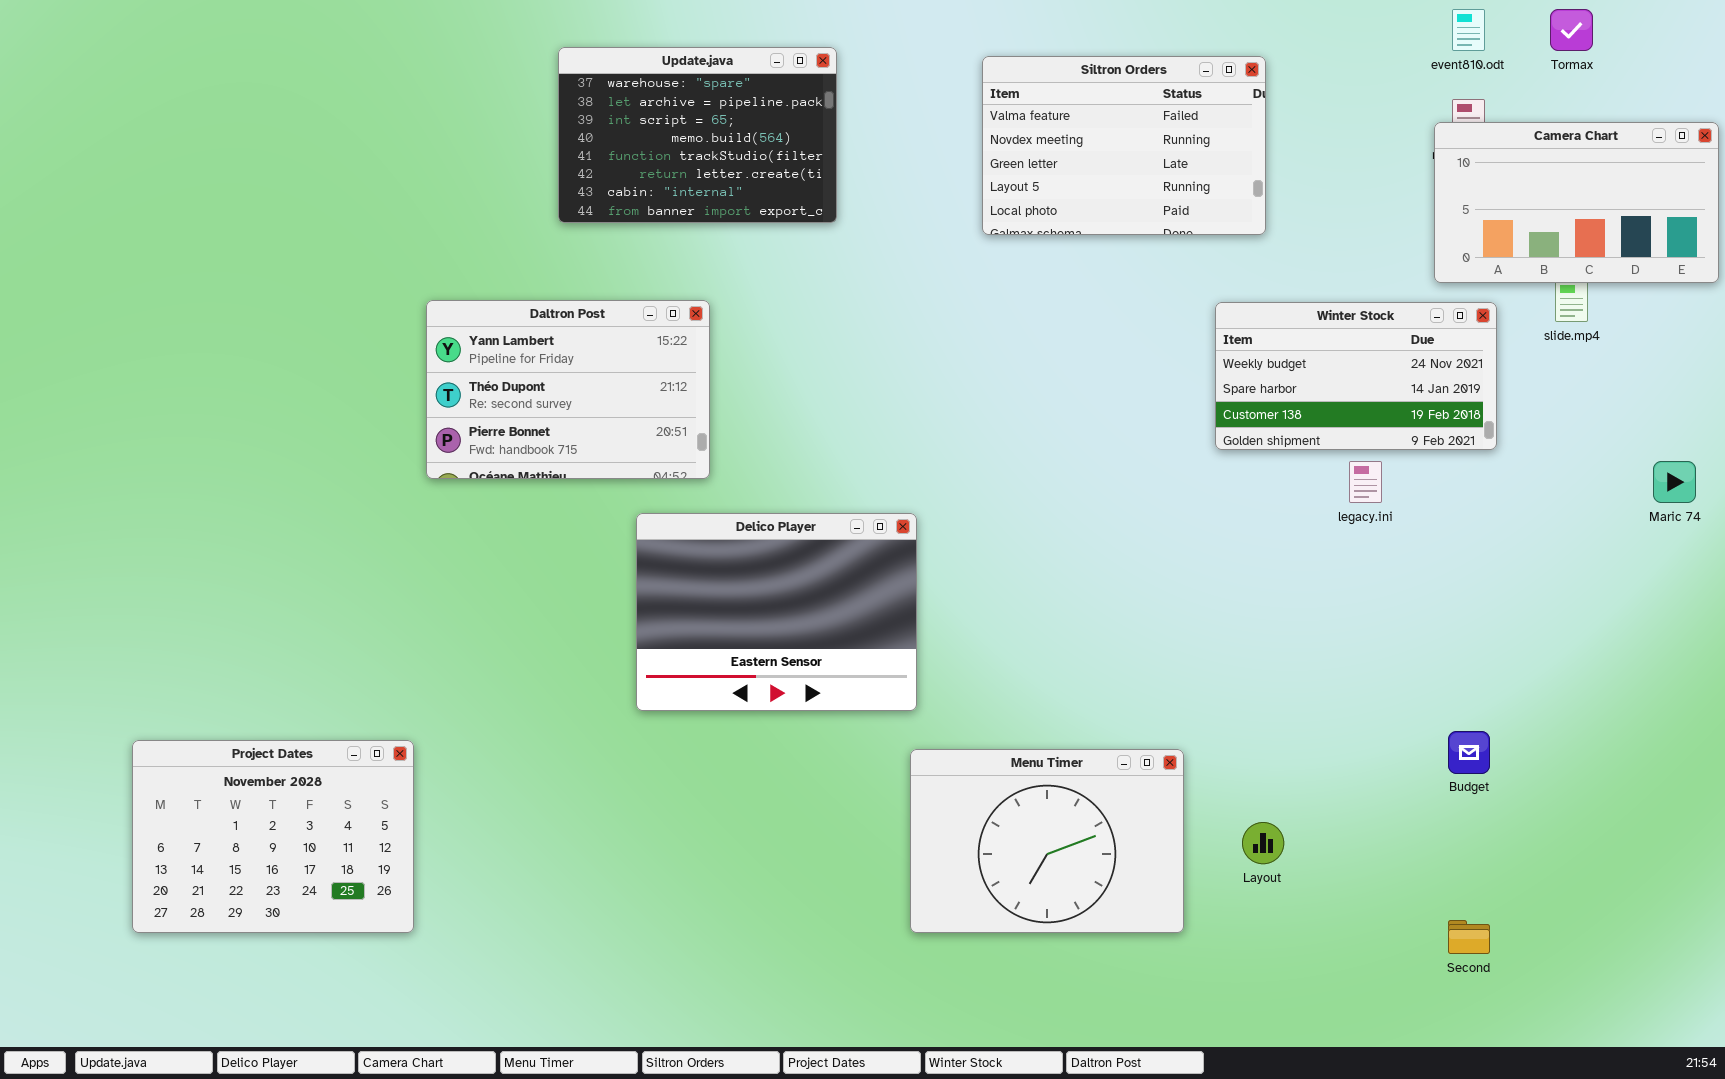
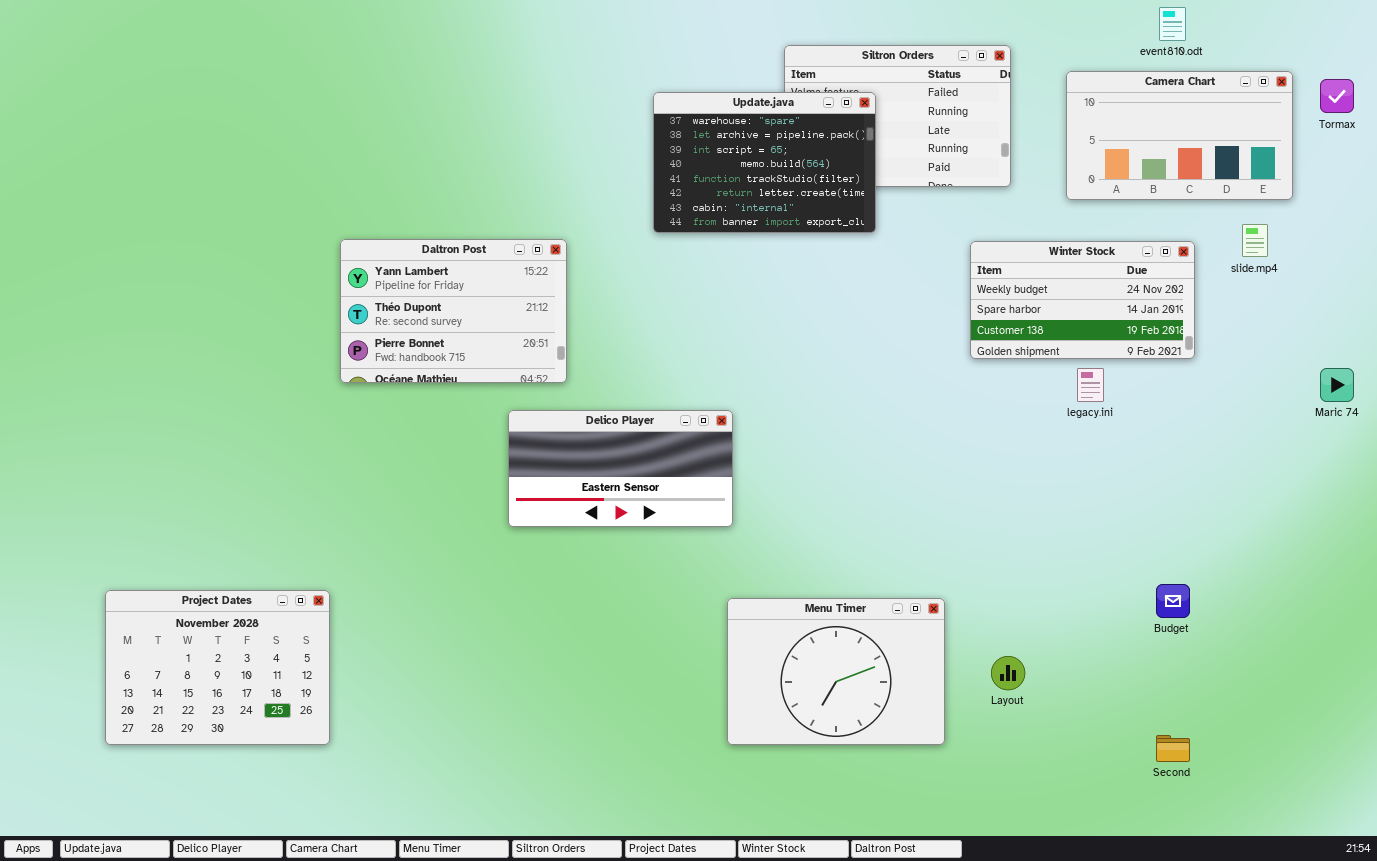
Tormax: [1550,9,1593,51] -> [1320,79,1354,113], moved
Update.java: [558,47,837,223] -> [653,92,876,233], moved
Camera Chart: [1434,122,1719,283] -> [1066,71,1293,200], moved
Delico Player: [636,513,917,711] -> [508,410,733,527], resized

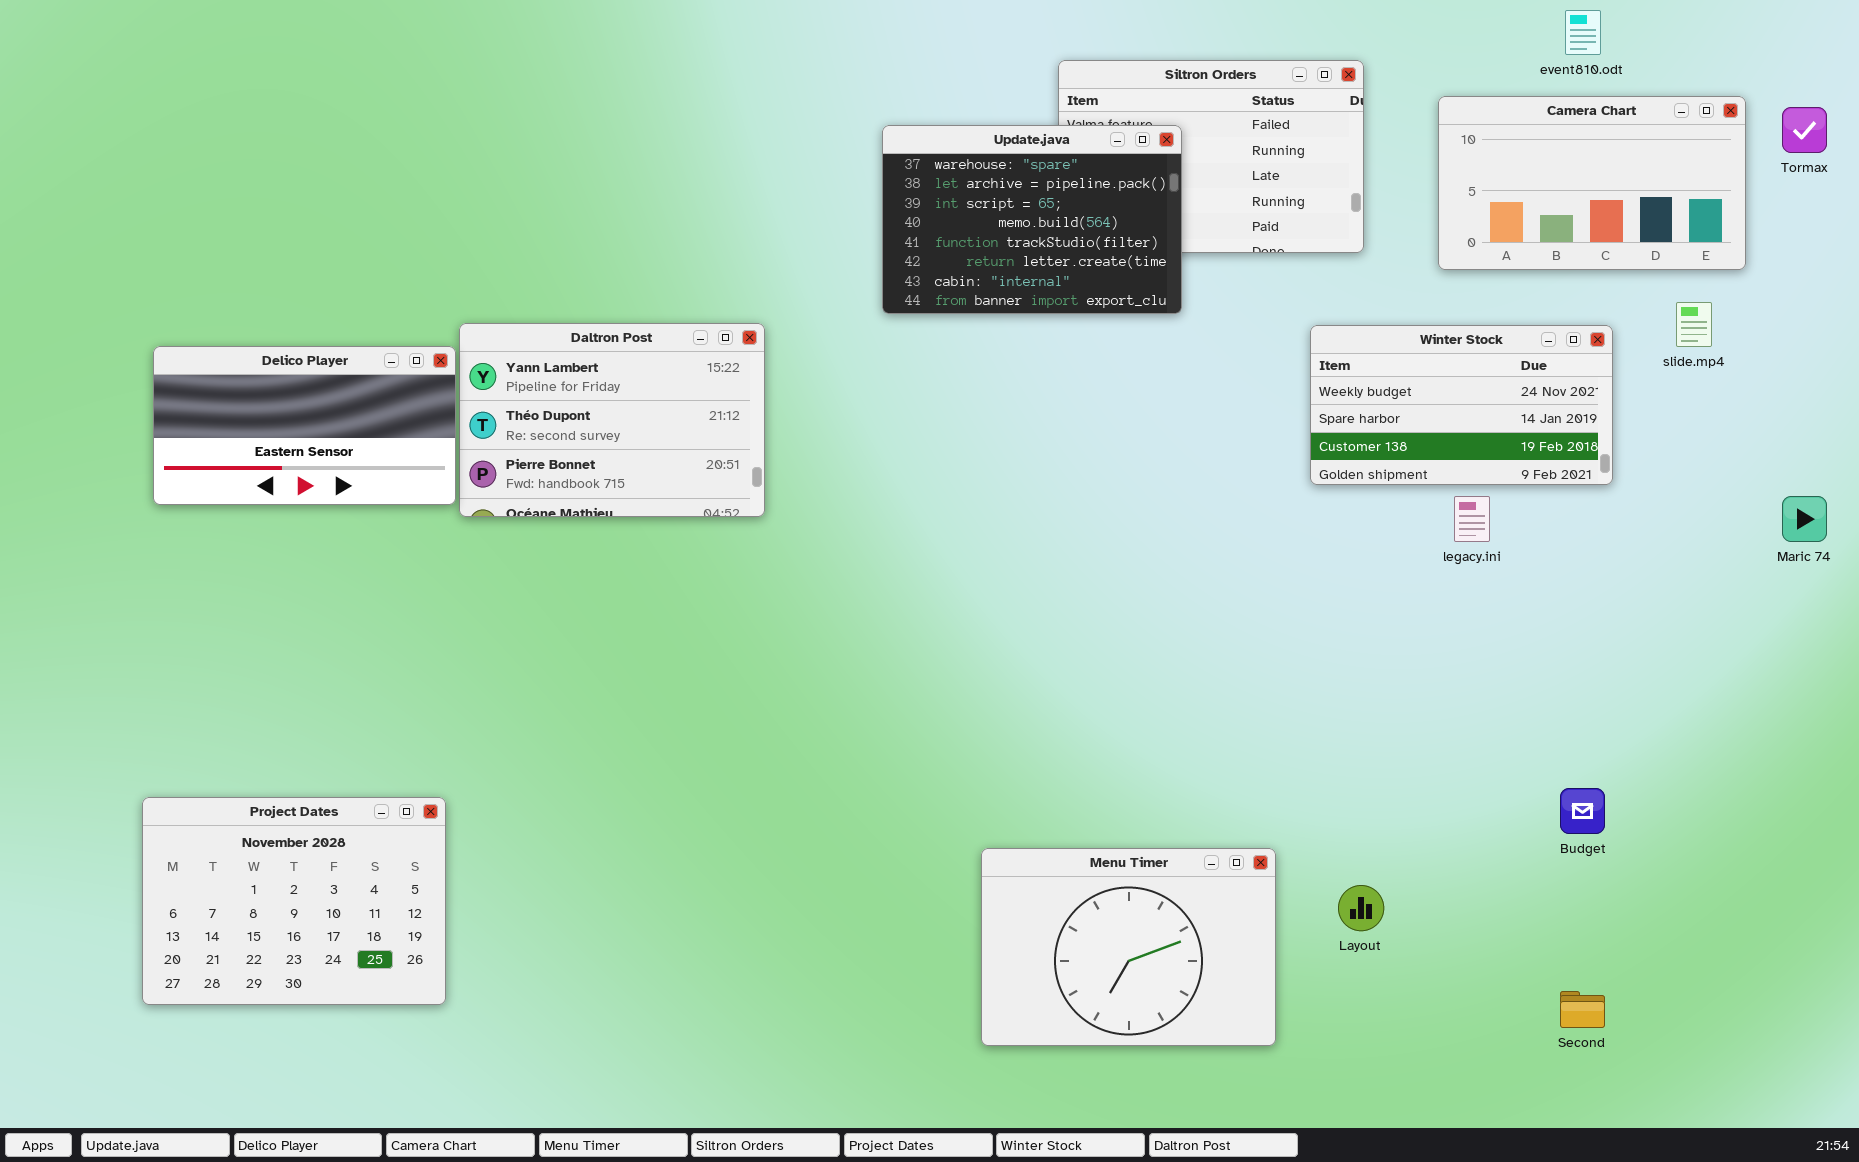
Delico Player: [508,410,733,527] -> [153,346,456,505], moved
Menu Timer: [727,598,945,745] -> [981,848,1276,1046], moved

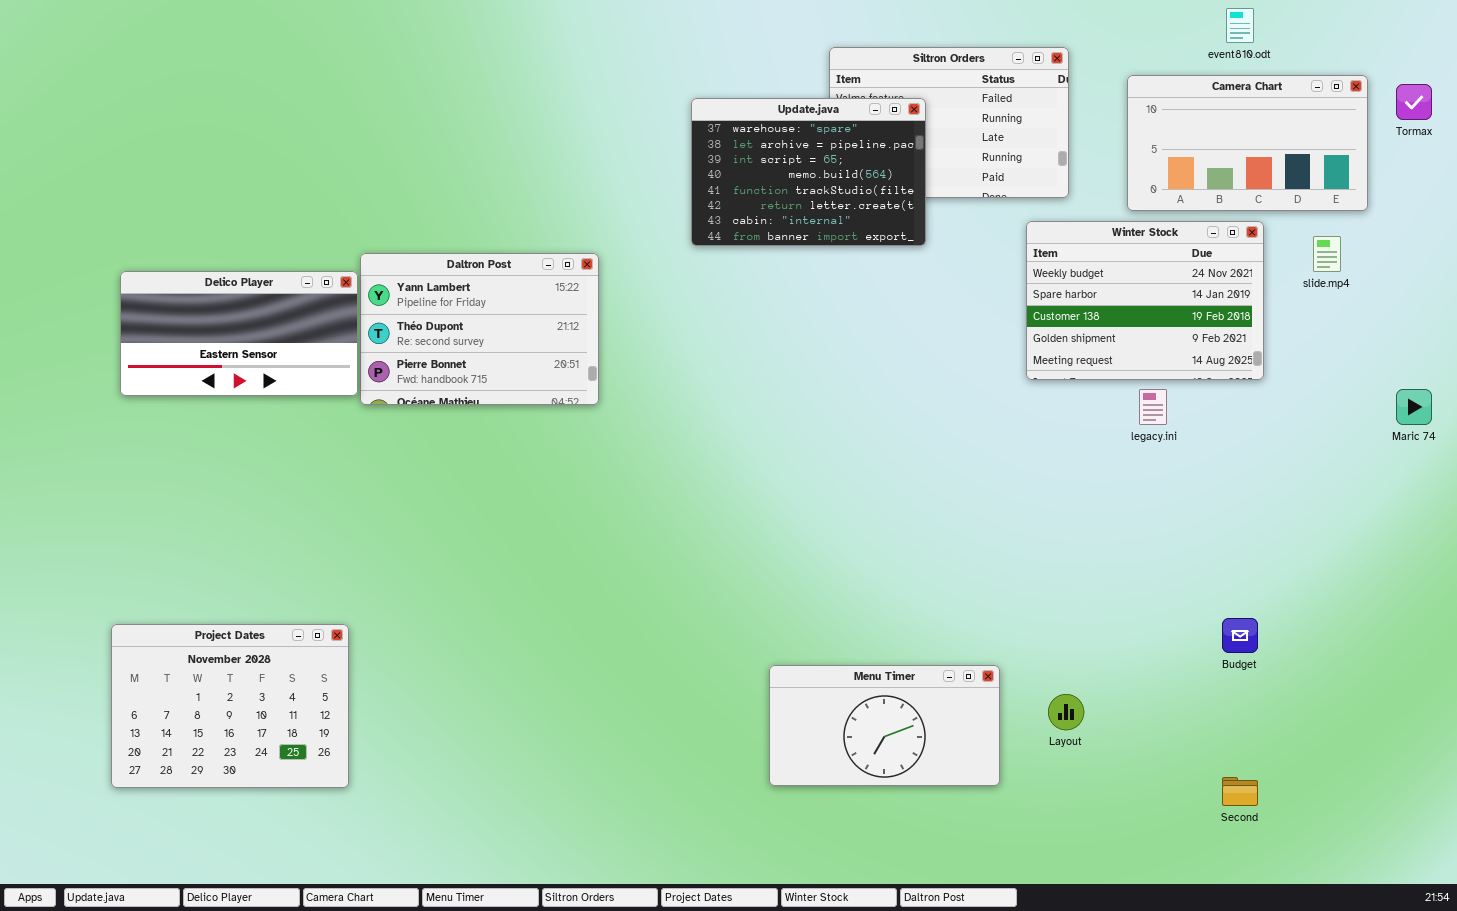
Winter Stock: [1310,325,1613,485] -> [1026,221,1264,380], resized
Menu Timer: [981,848,1276,1046] -> [769,665,1000,786], resized

